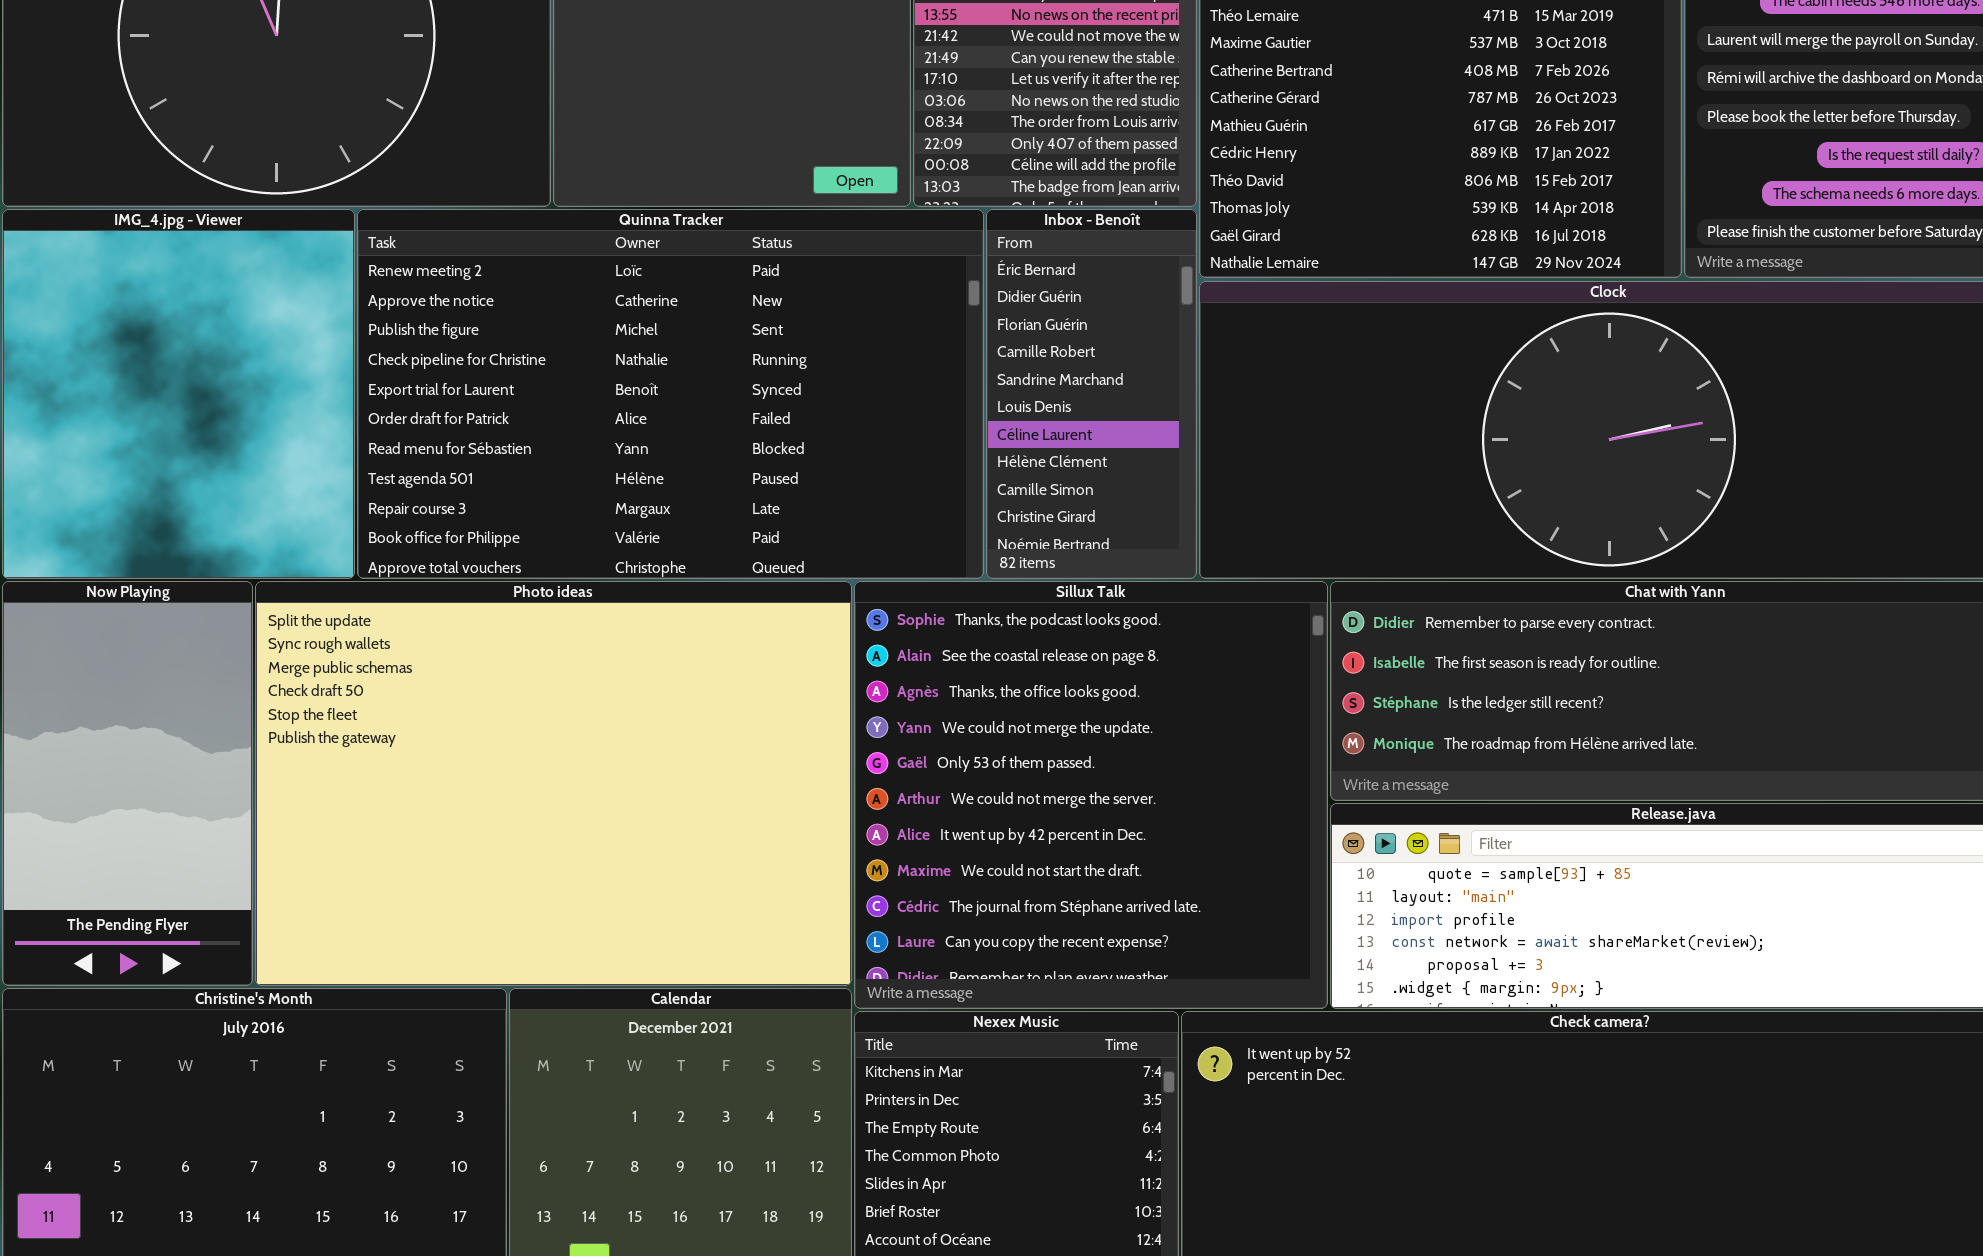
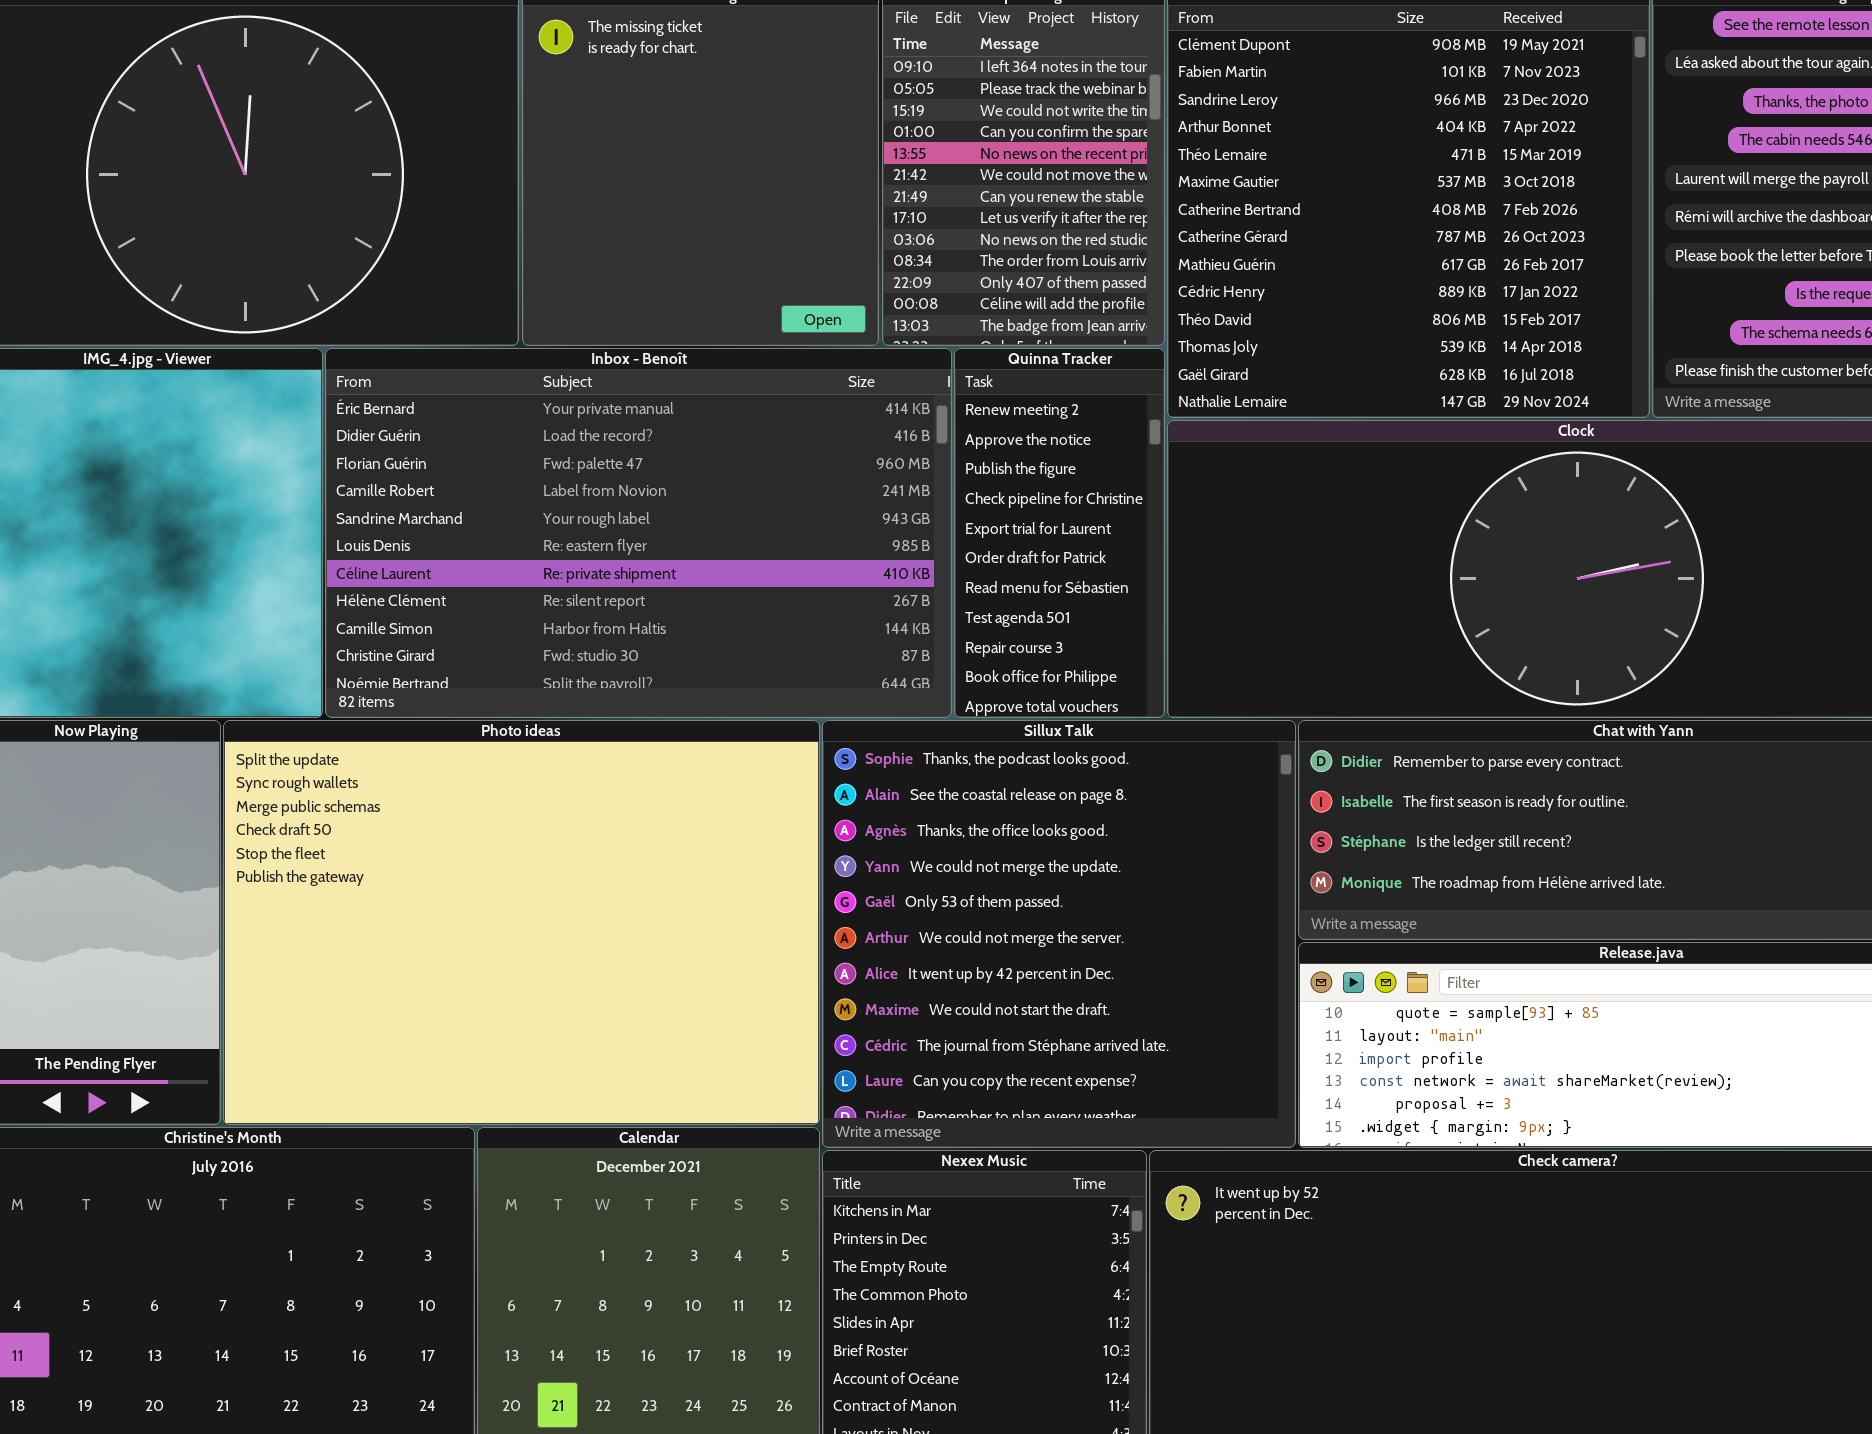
Quinna Tracker: [357,209,984,579] -> [954,348,1165,718], moved, resized
Inbox - Benoît: [986,209,1197,579] -> [325,348,952,718], moved, resized

